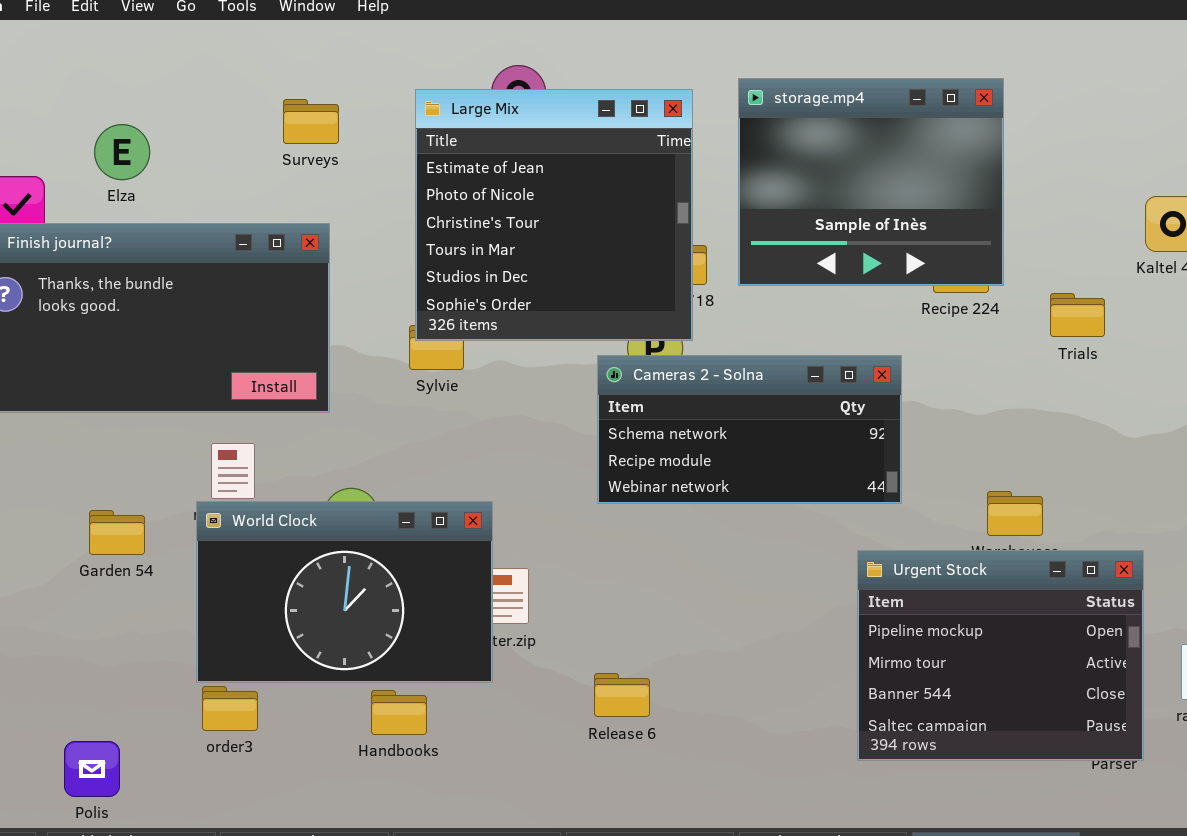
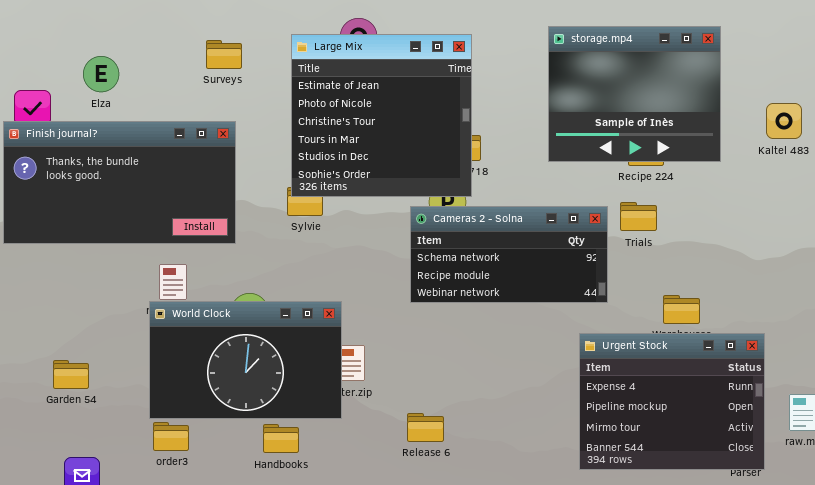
storage.mp4: [738,78,1004,286] -> [548,26,721,162], moved
Trials: [1050,293,1105,337] -> [620,202,657,231], moved
Garden 54: [89,510,145,555] -> [53,360,89,389], moved
Urgent Stock: [857,550,1144,761] -> [579,333,765,470], scrolled up 1 row

